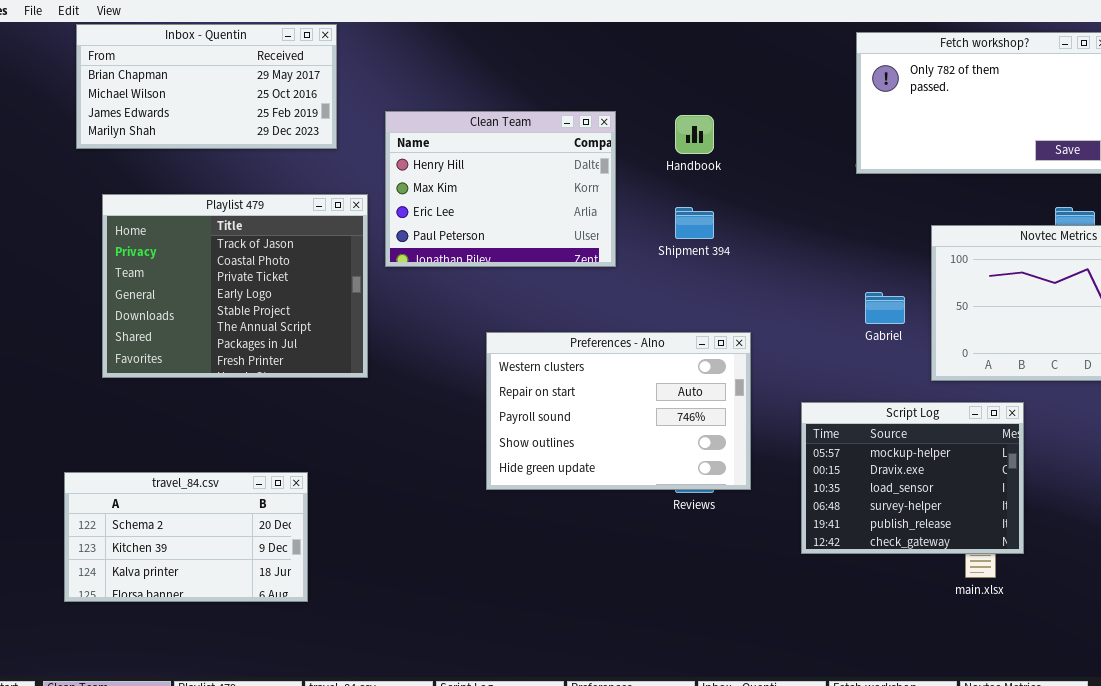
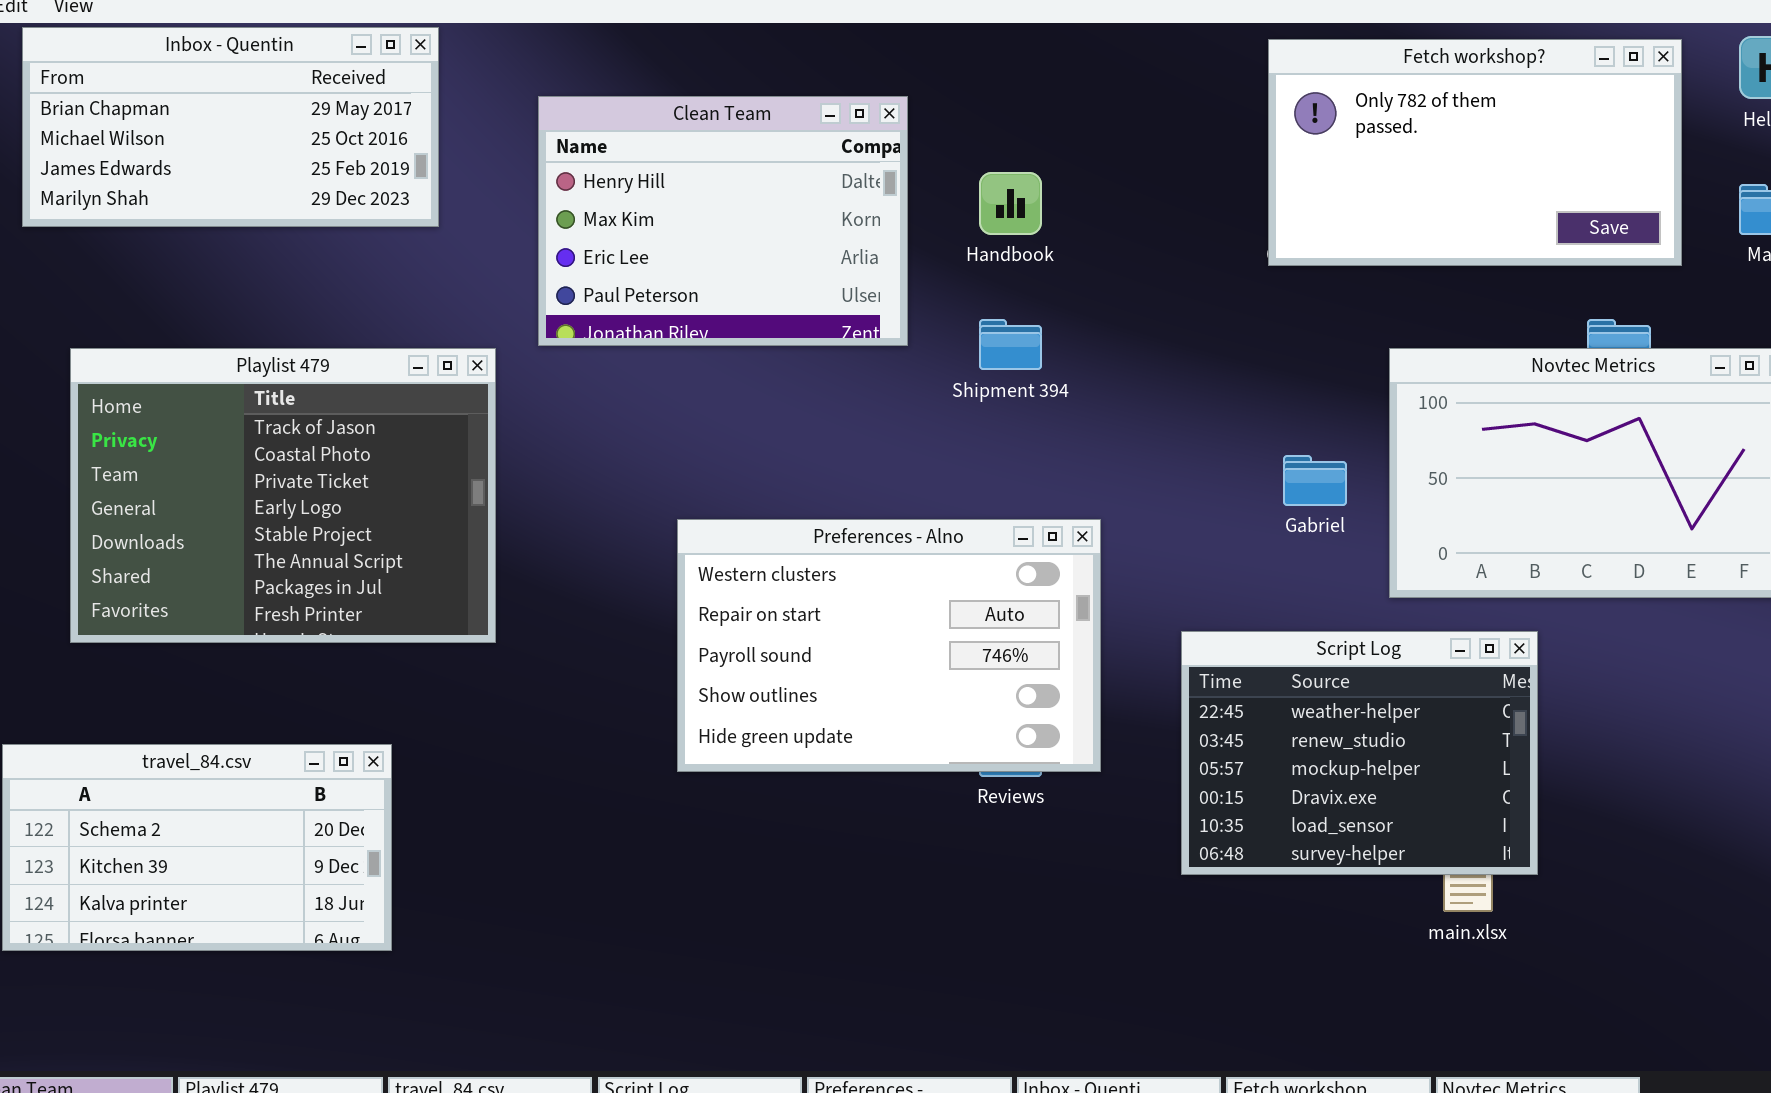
Clean Team: [385,111,616,267] -> [538,96,908,346], moved
Playlist 479: [102,194,368,378] -> [70,348,496,643], moved
Script Log: [801,402,1024,554] -> [1181,631,1538,875], scrolled up 2 rows

